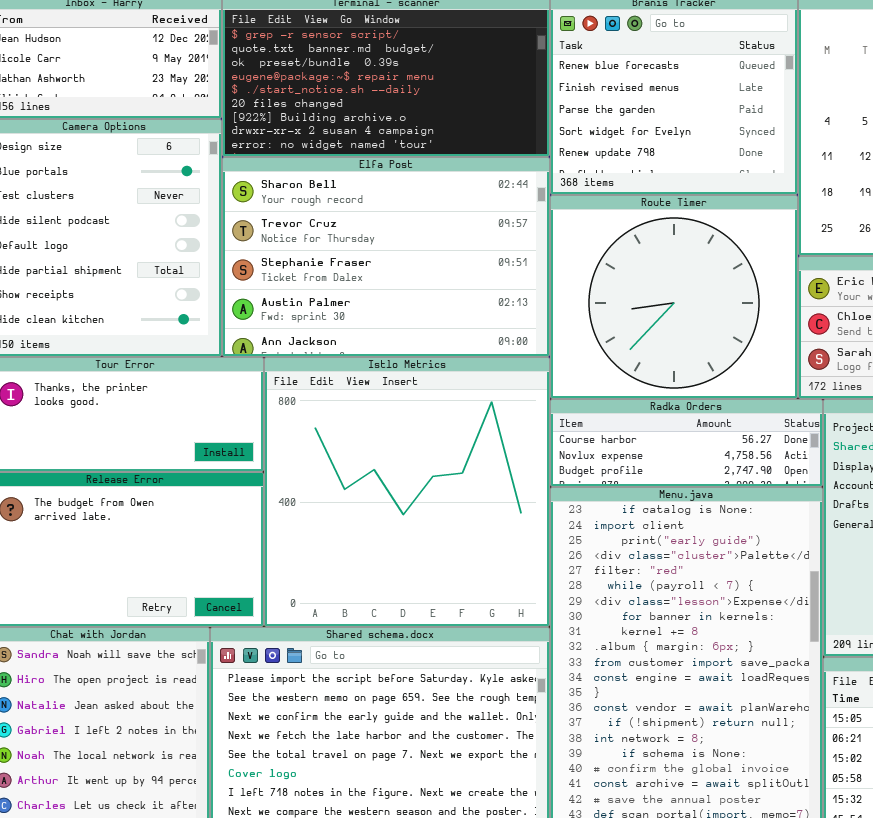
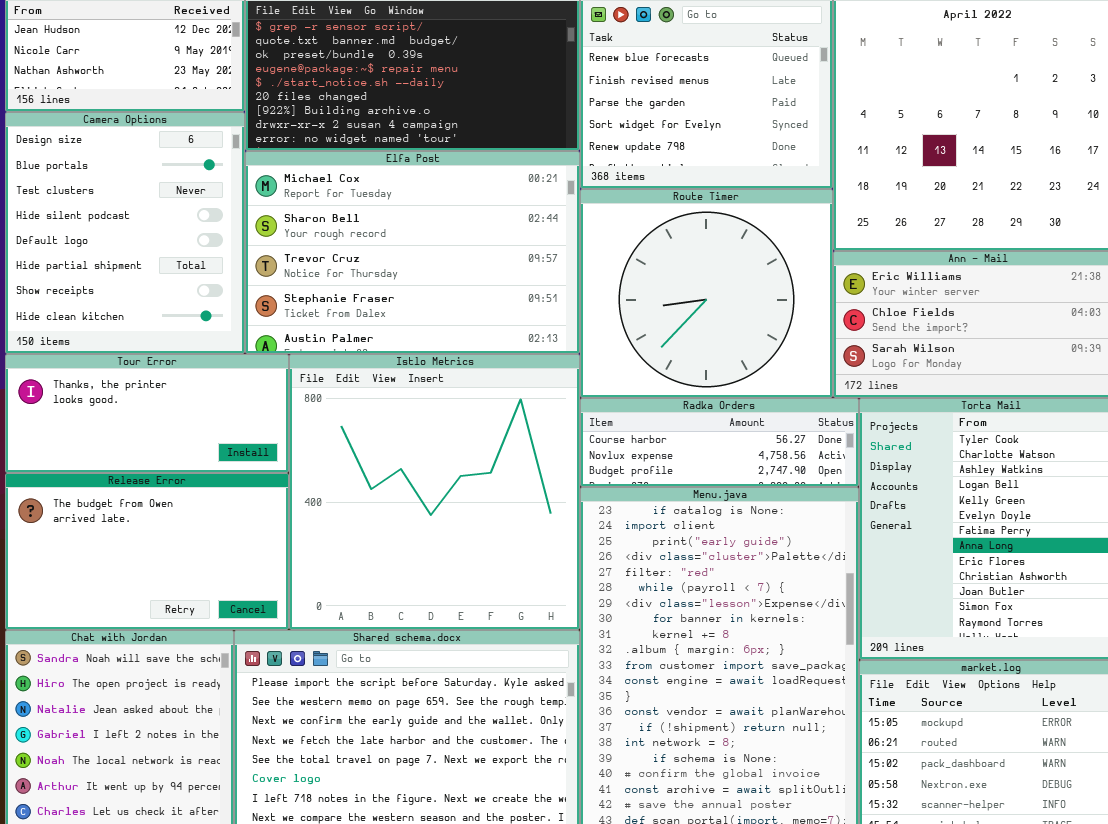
Elfa Post: [222,157,550,357] -> [245,151,580,354], scrolled up 1 row

